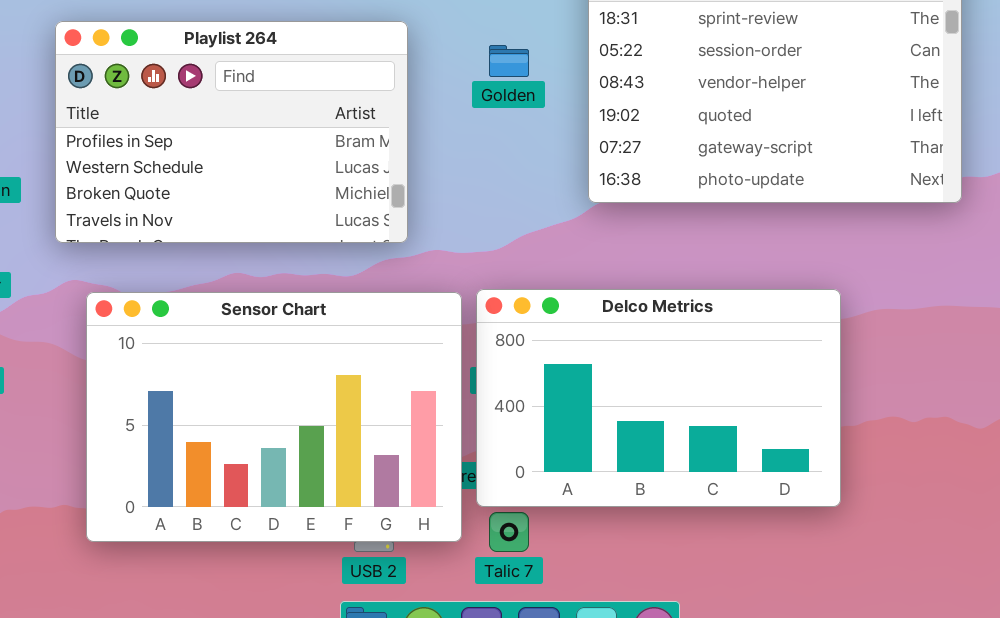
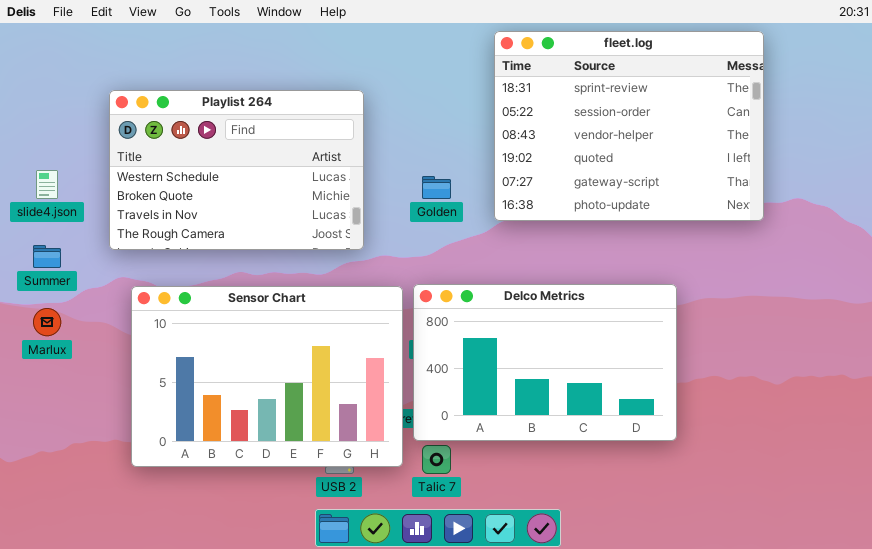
Playlist 264: [55,21,408,243] -> [109,90,364,250], scrolled down 1 row
Golden: [489,45,529,77] -> [422,176,451,199], moved

